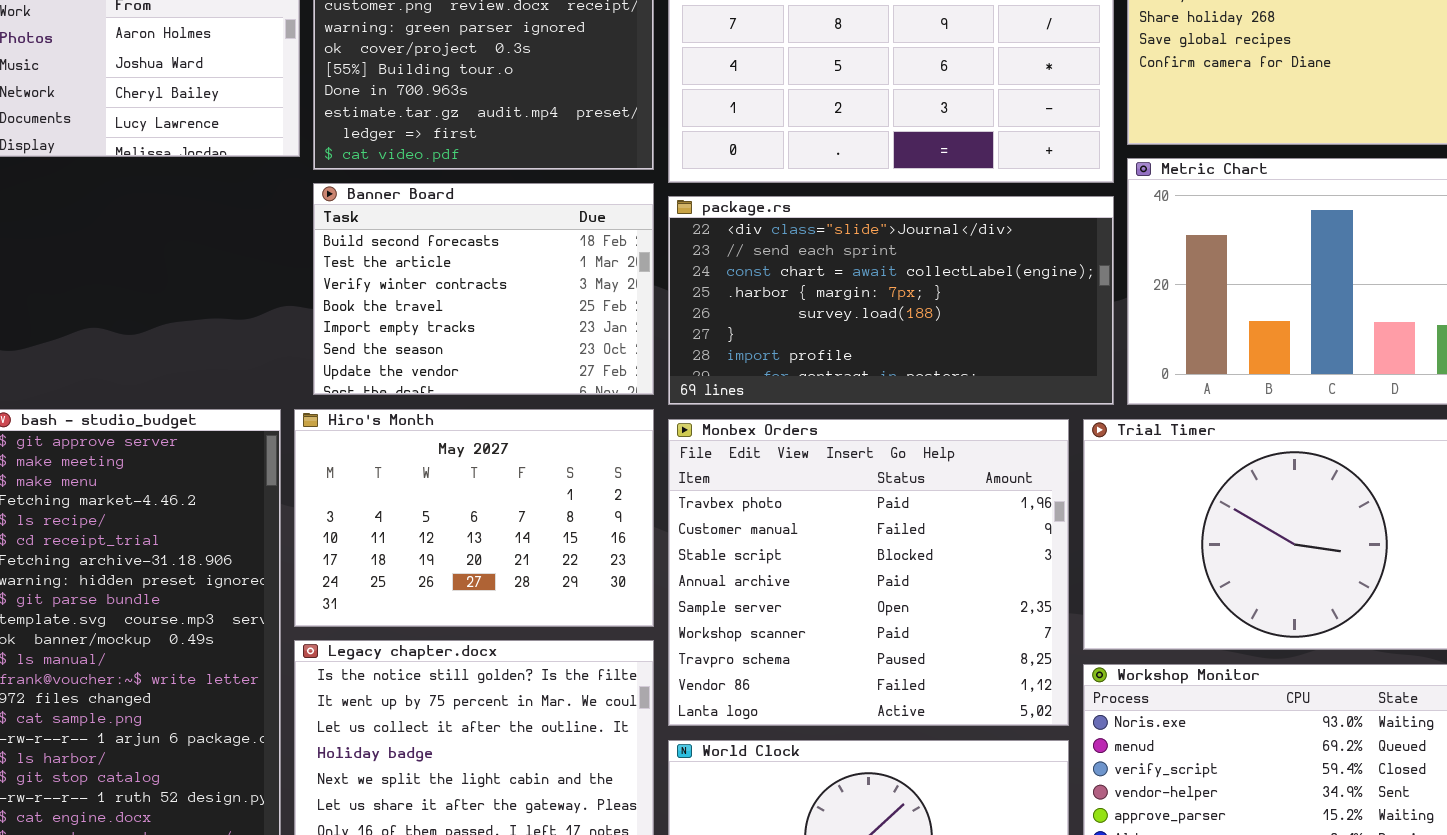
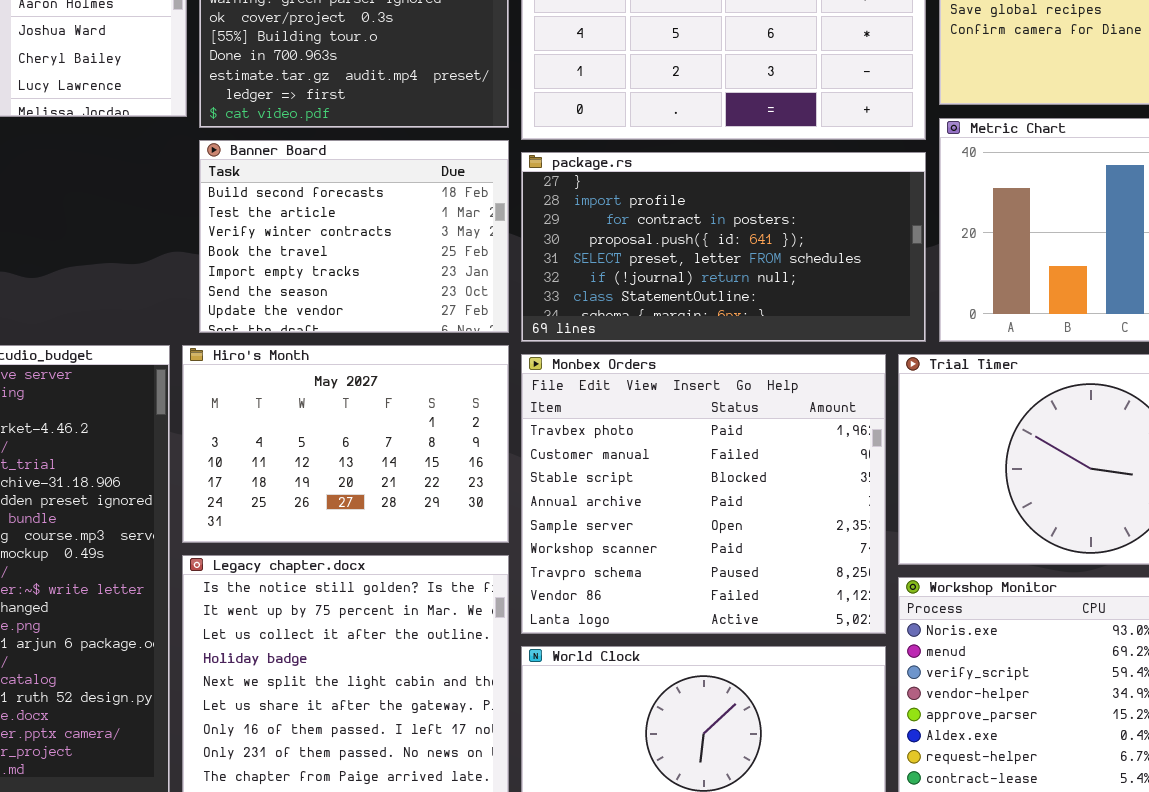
package.rs: [668,196,1114,405] -> [521,152,926,342], scrolled down 5 rows

